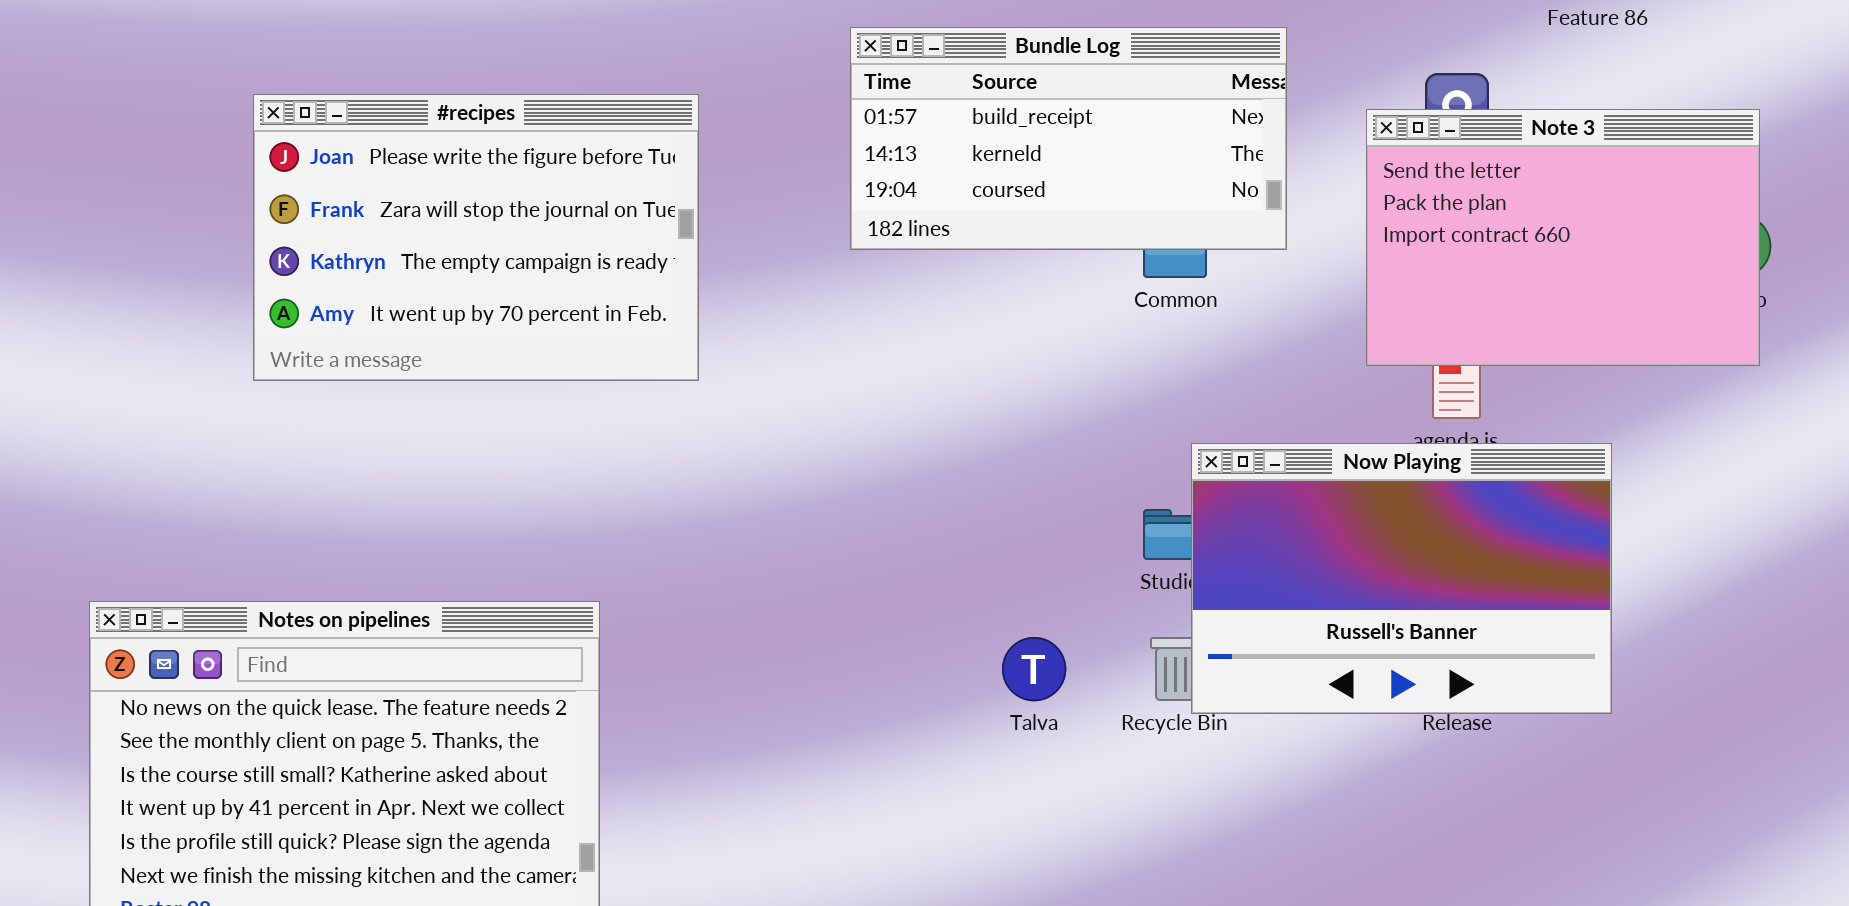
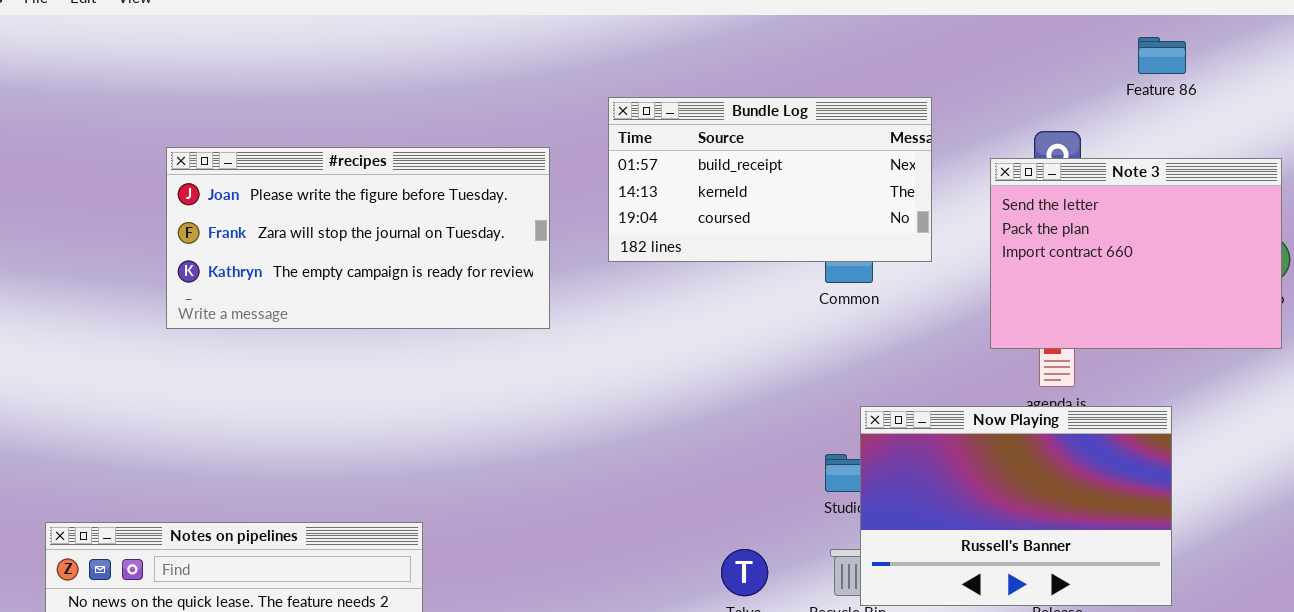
#recipes: [253,94,699,381] -> [166,147,550,329], resized

